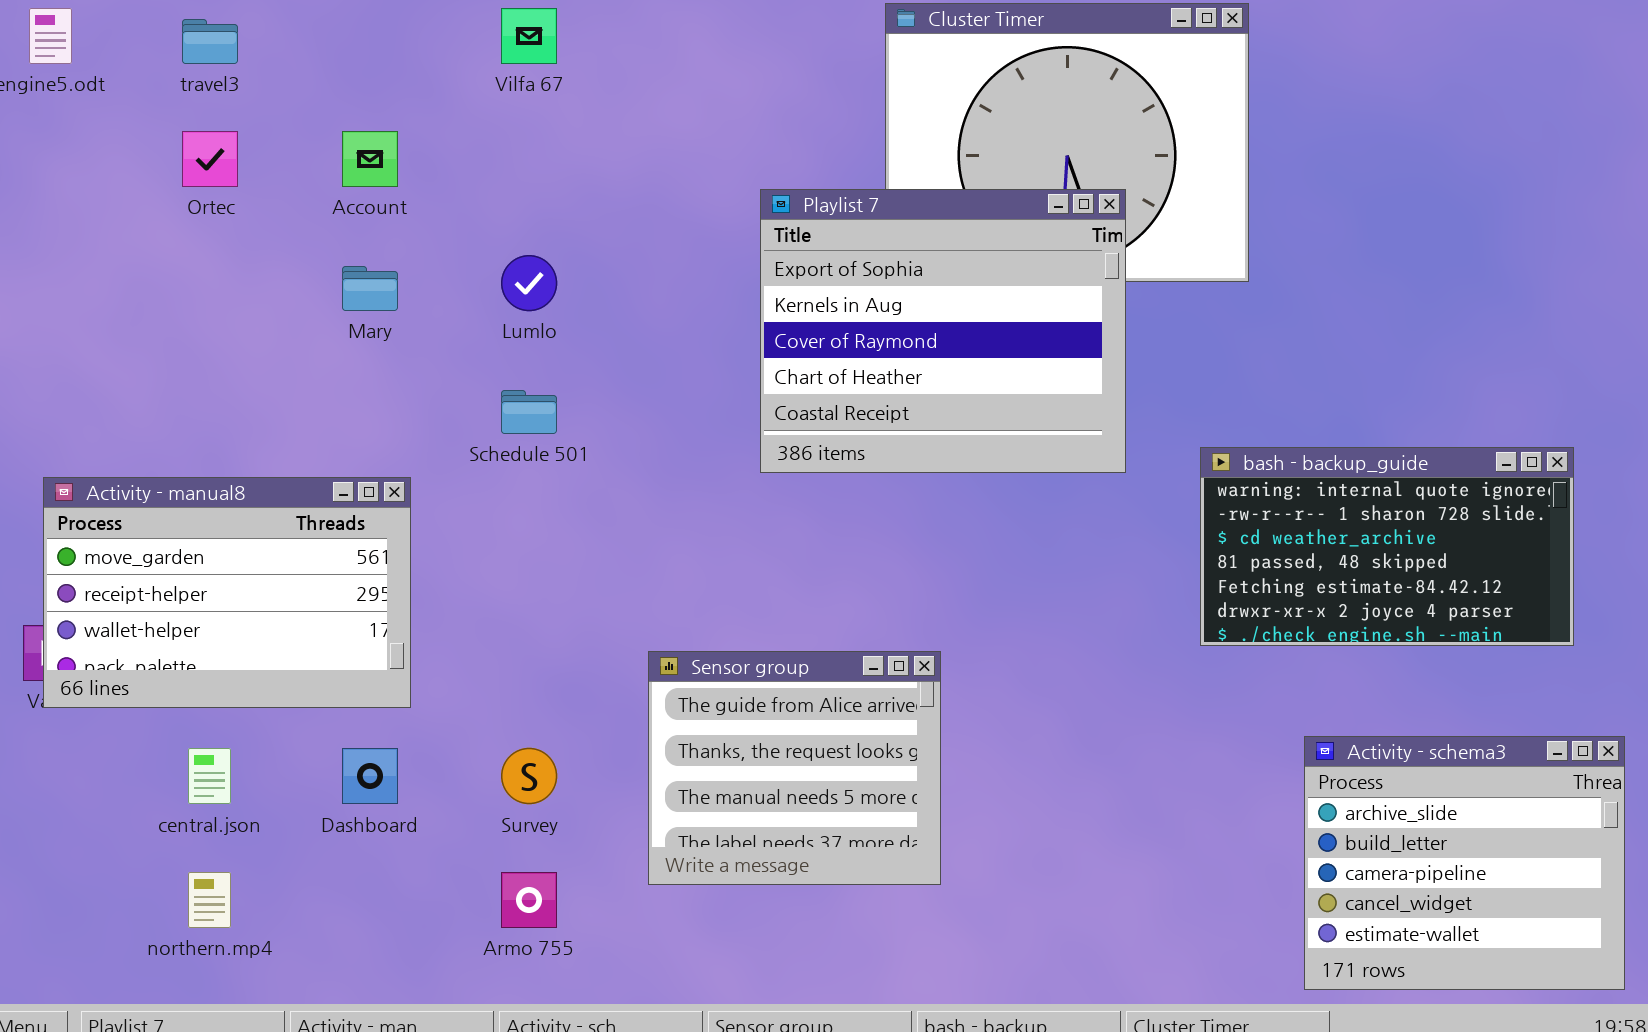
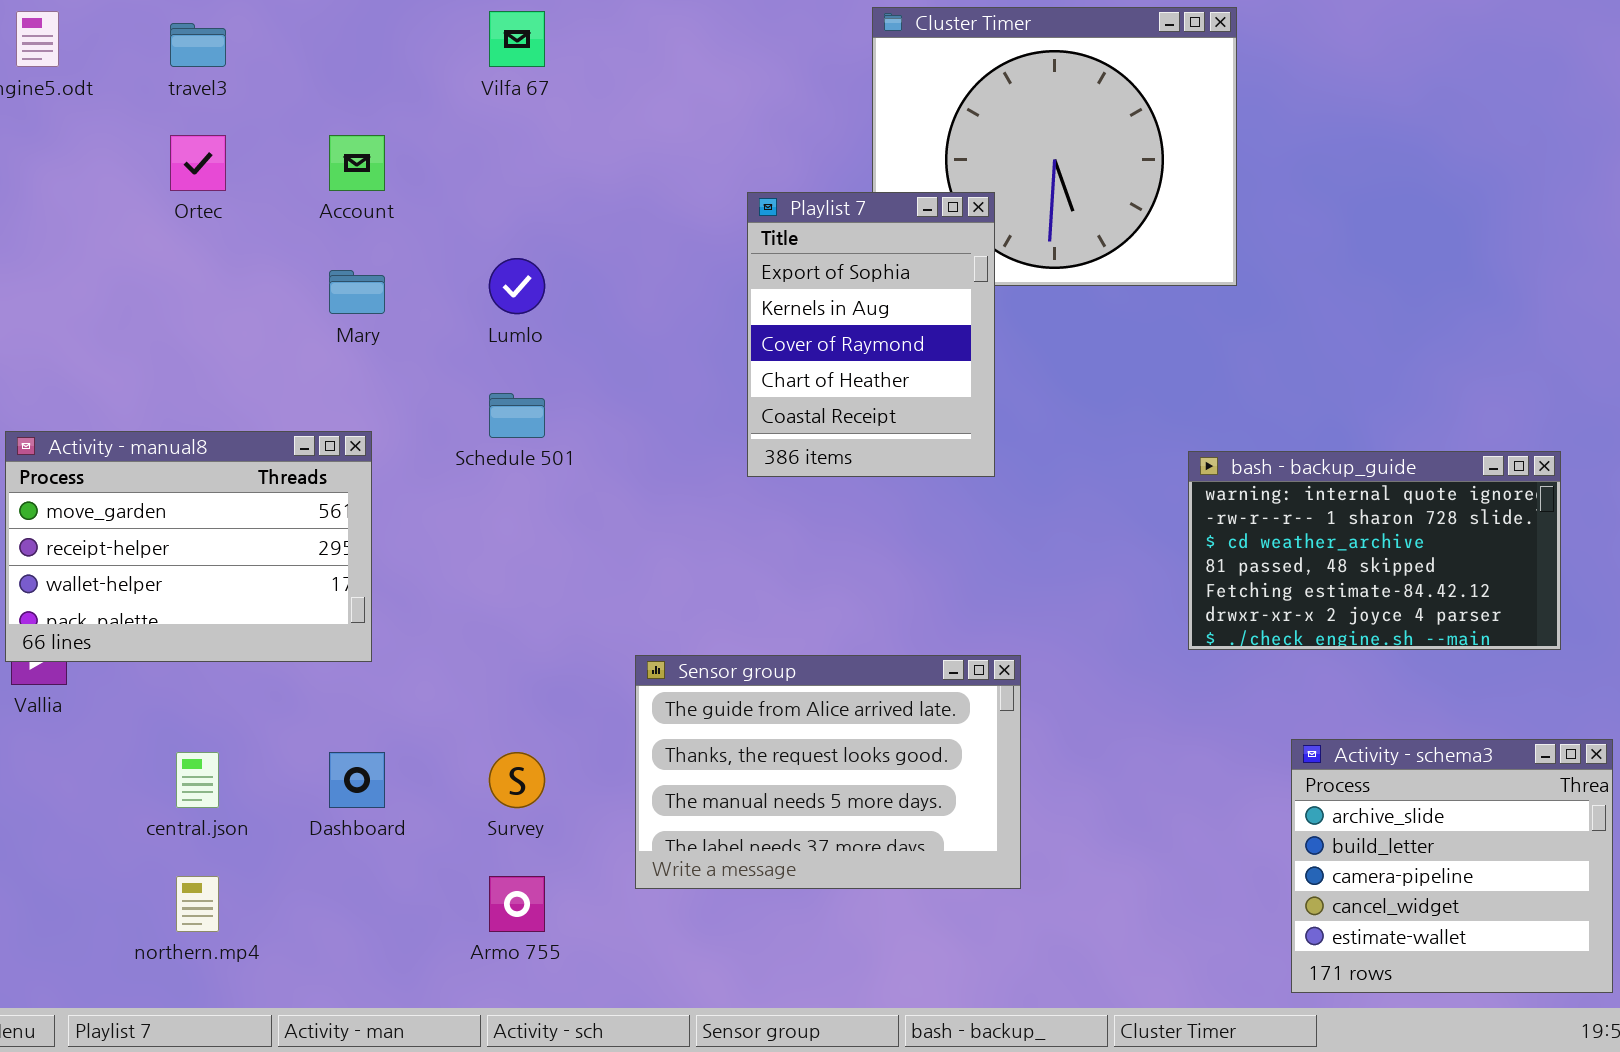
Playlist 7: [760,189,1126,473] -> [747,192,995,477], resized
Activity - manual8: [43,477,411,708] -> [5,431,372,662], moved
Sensor group: [648,651,941,885] -> [635,655,1021,889], resized

